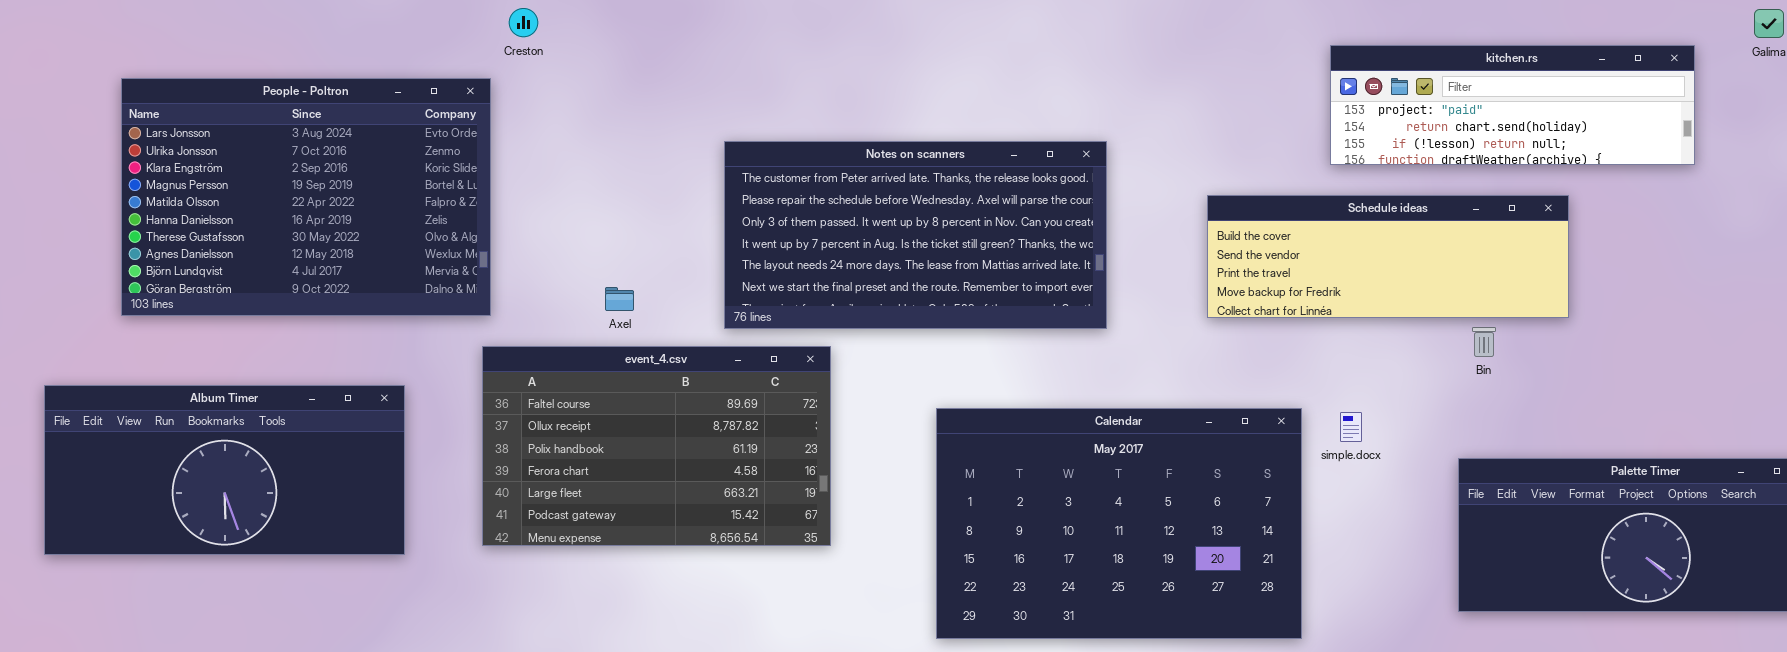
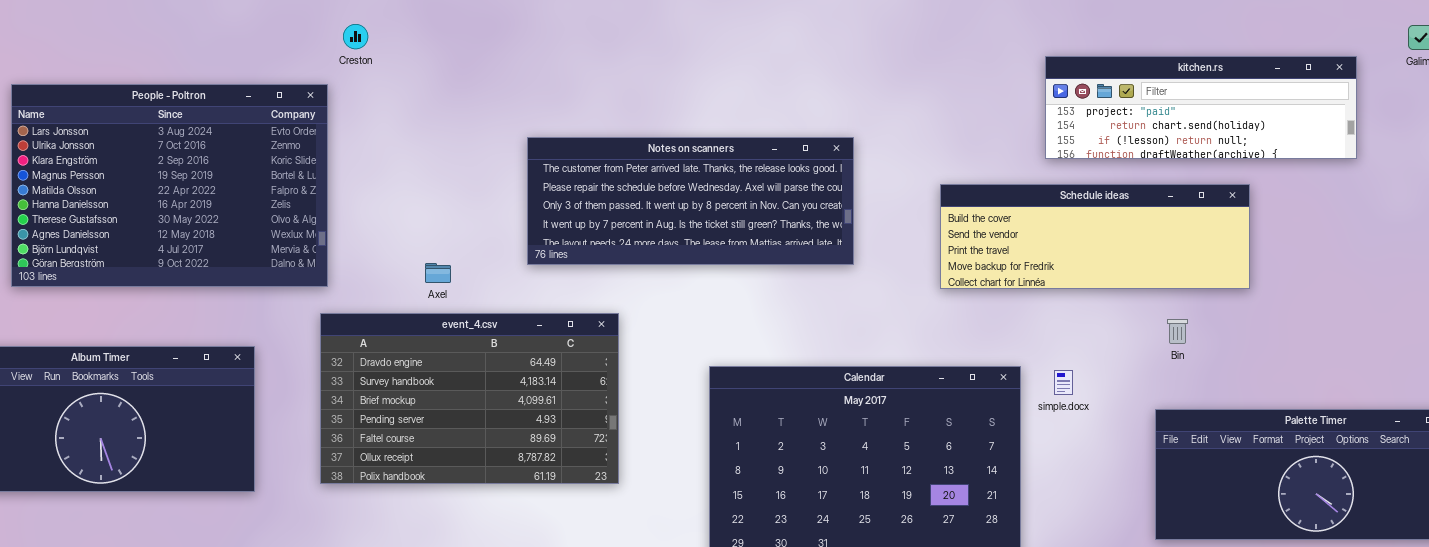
Notes on scanners: [724,141,1107,329] -> [527,137,854,265], resized
Bin: [1472,327,1496,357] -> [1167,319,1188,344], moved
event_4.csv: [482,346,831,546] -> [320,313,619,484], scrolled up 4 rows

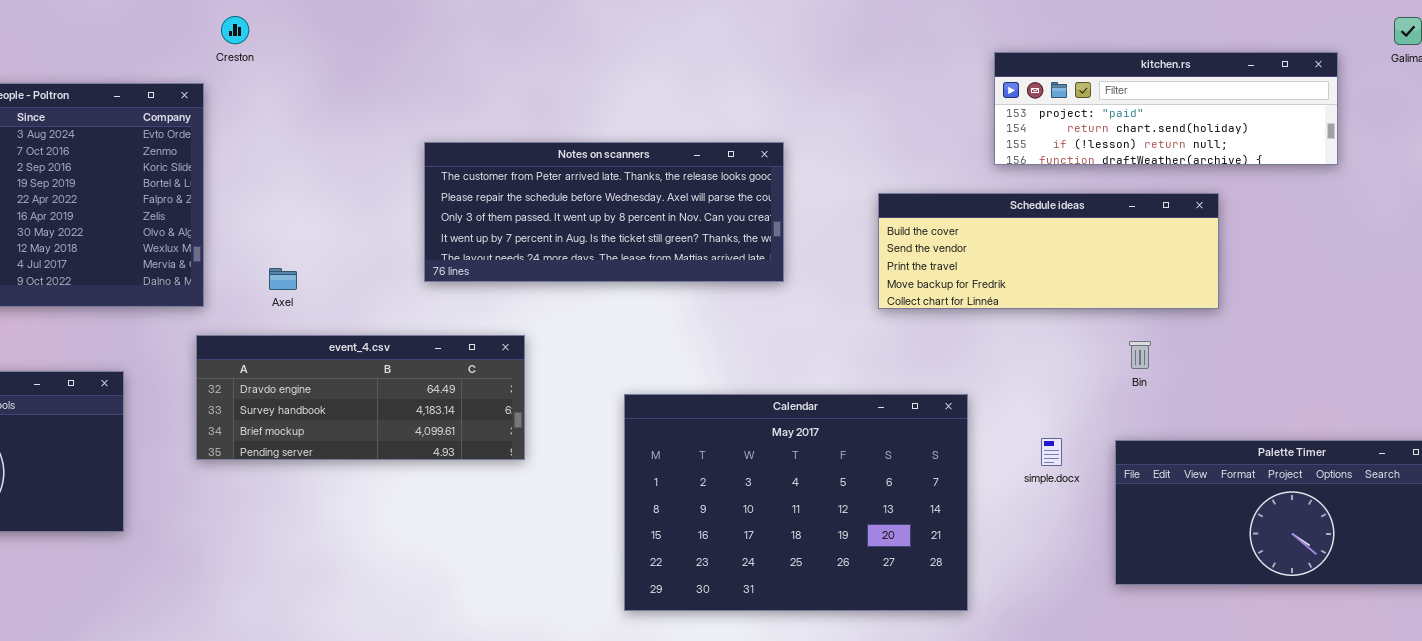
Axel: [425,263,451,283] -> [269,268,297,290], moved
event_4.csv: [320,313,619,484] -> [196,335,525,460], resized
simple.docx: [1054,370,1073,395] -> [1041,438,1062,466], moved

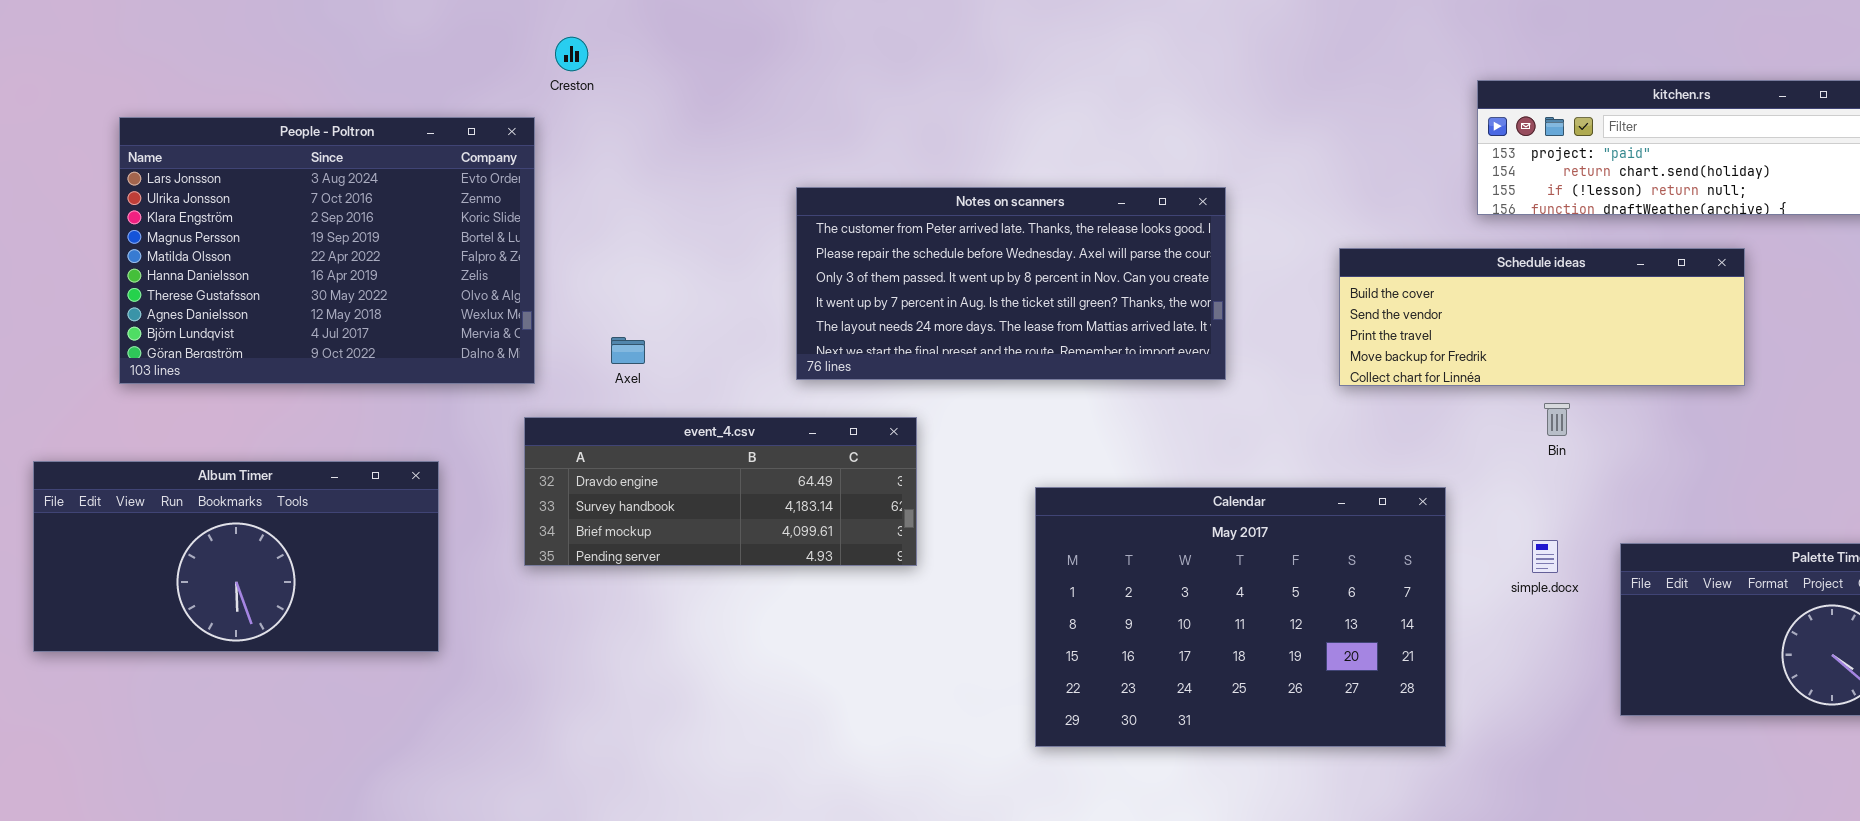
Notes on scanners: [424,142,784,282] -> [796,187,1226,380], resized
Bin: [1129,341,1151,369] -> [1544,403,1570,436], moved

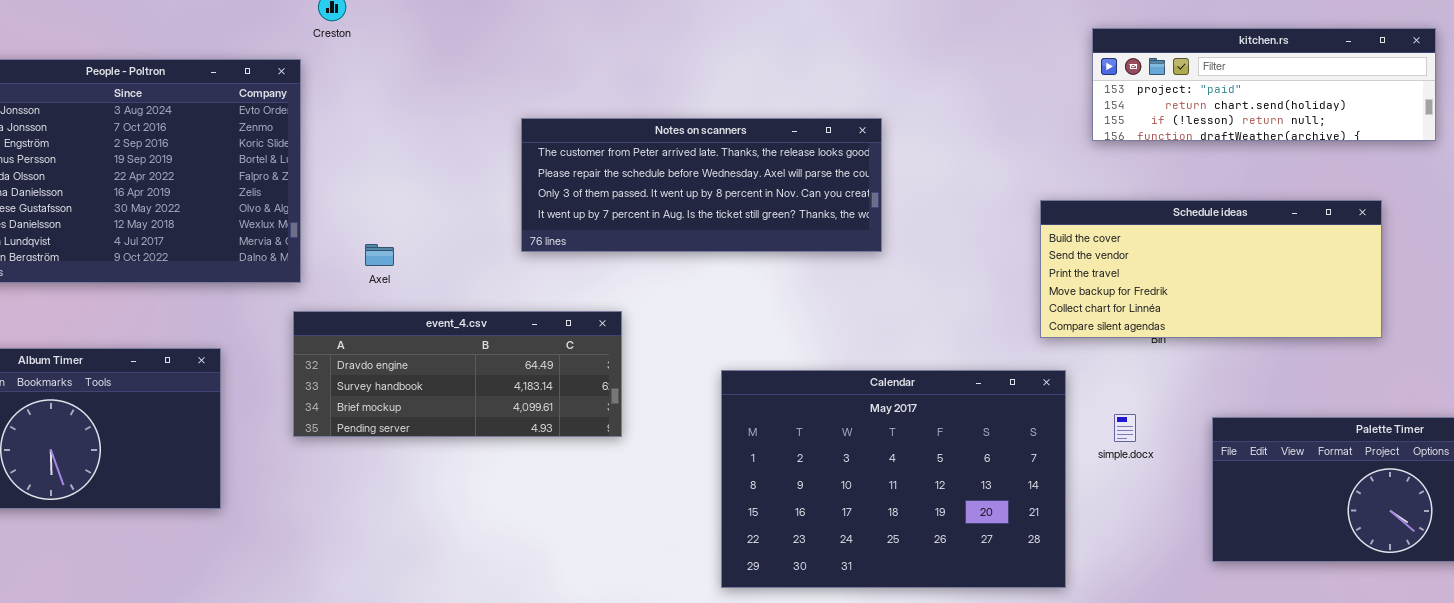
Notes on scanners: [796,187,1226,380] -> [521,118,882,252], resized
Schedule ideas: [1339,248,1745,386] -> [1040,200,1382,338], moved, resized
simple.docx: [1532,540,1558,573] -> [1114,414,1136,442], moved

